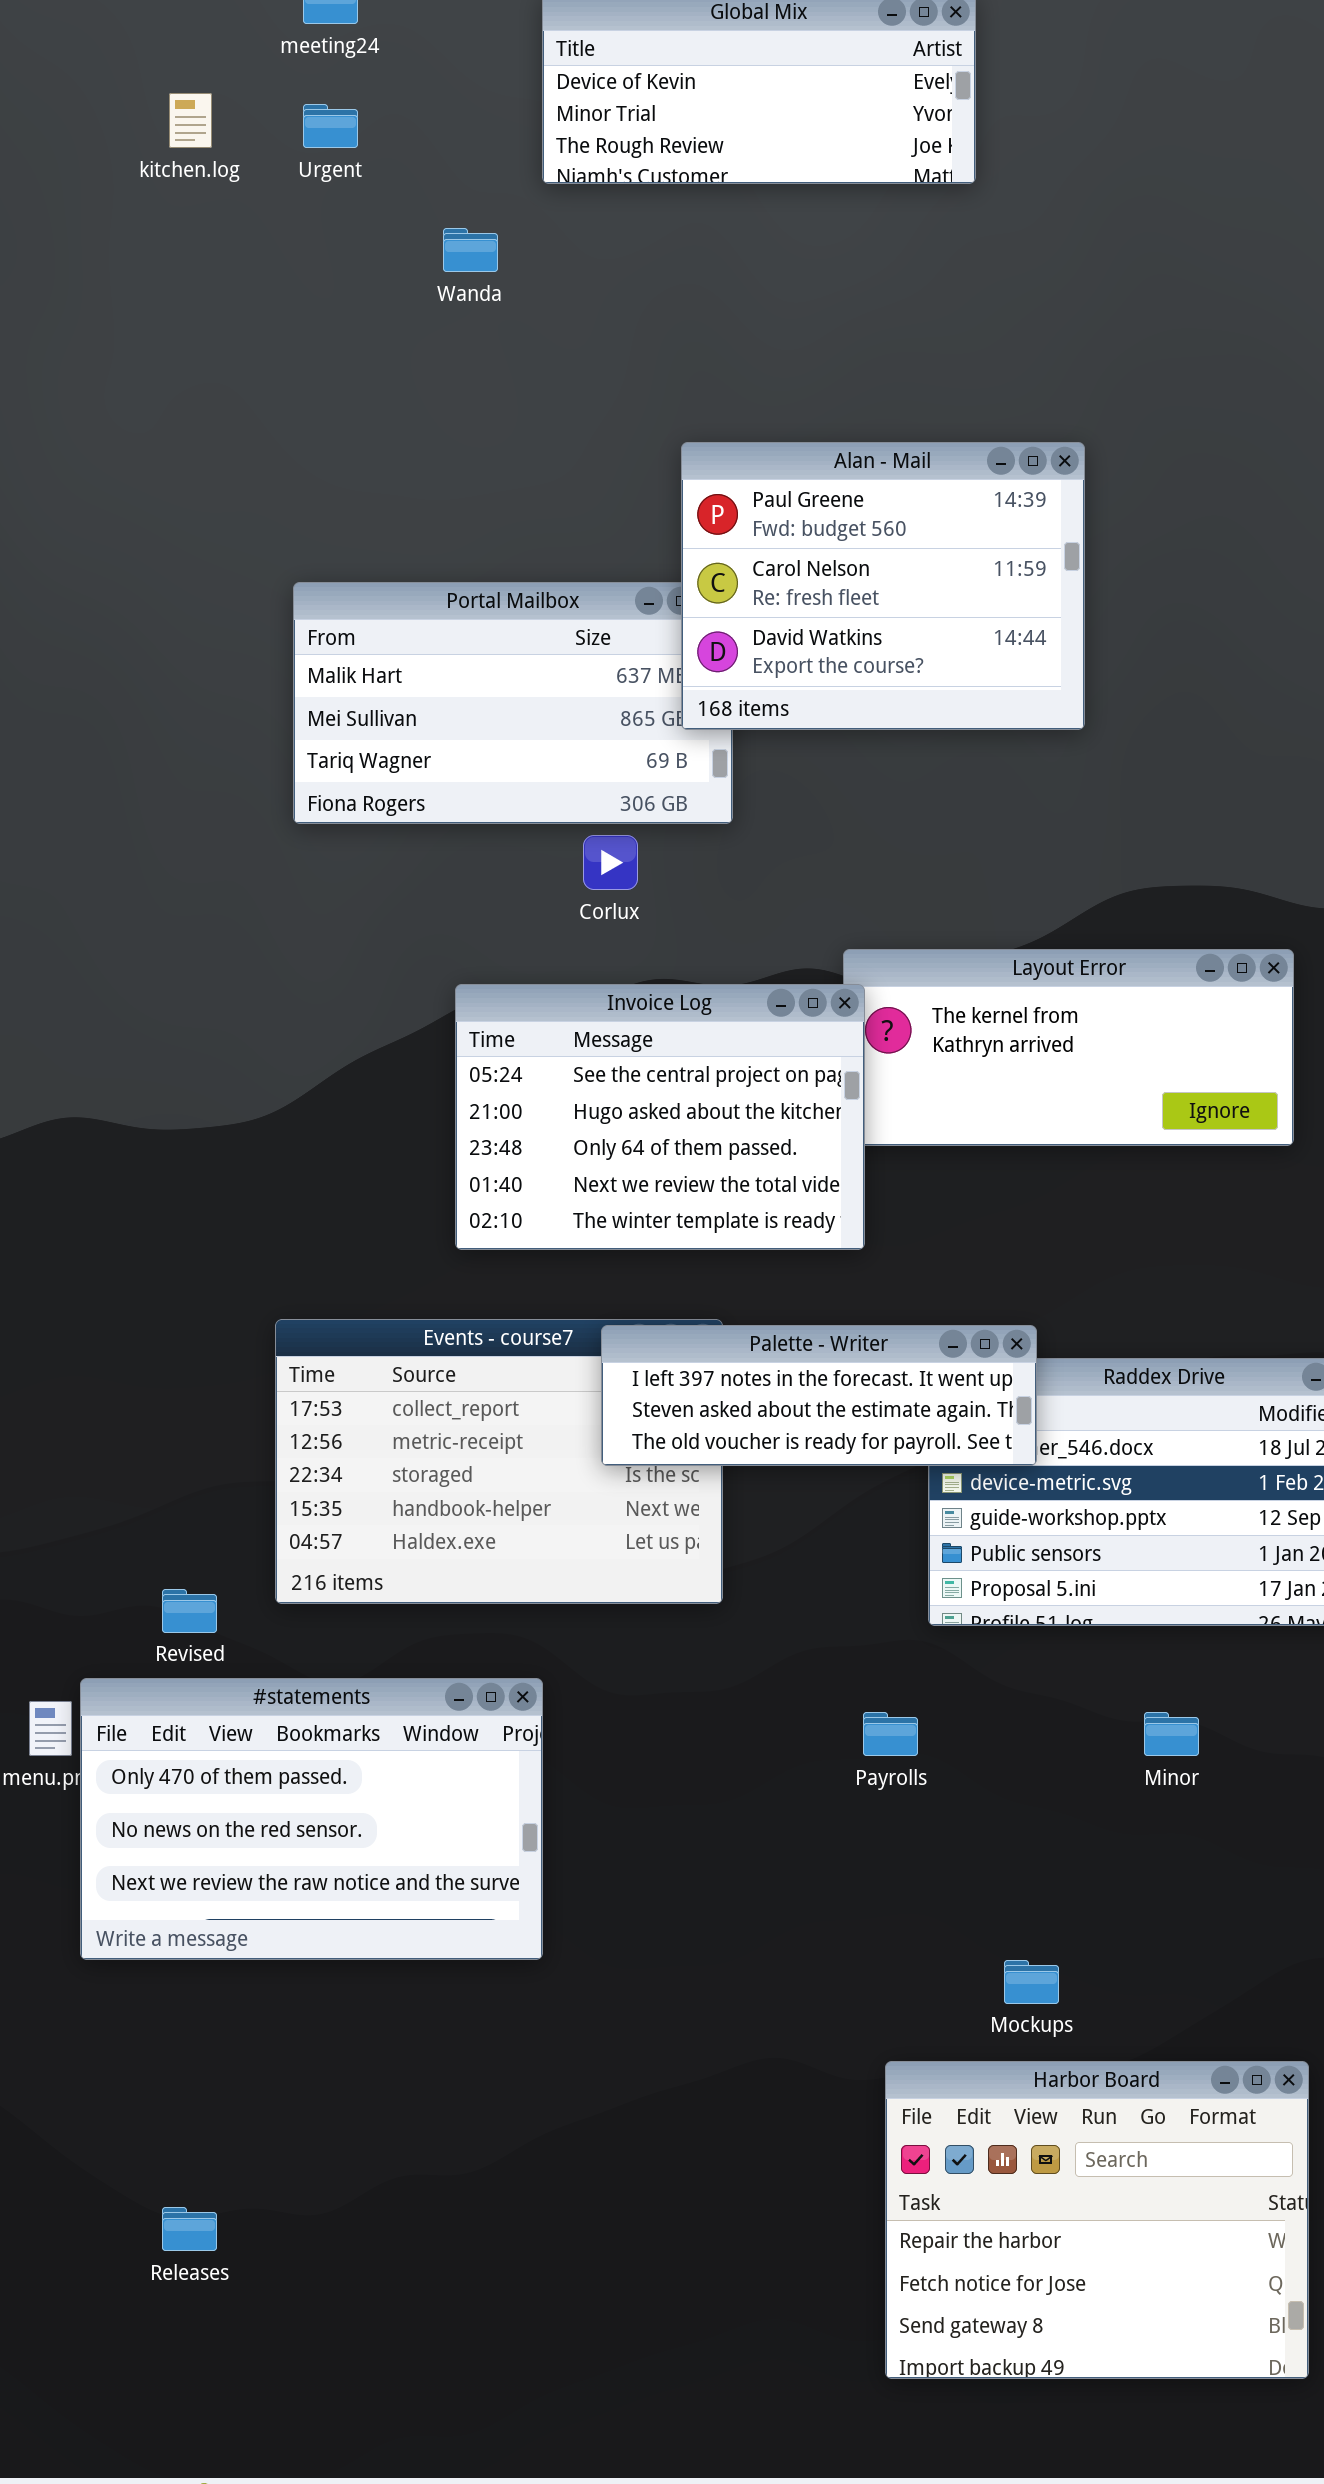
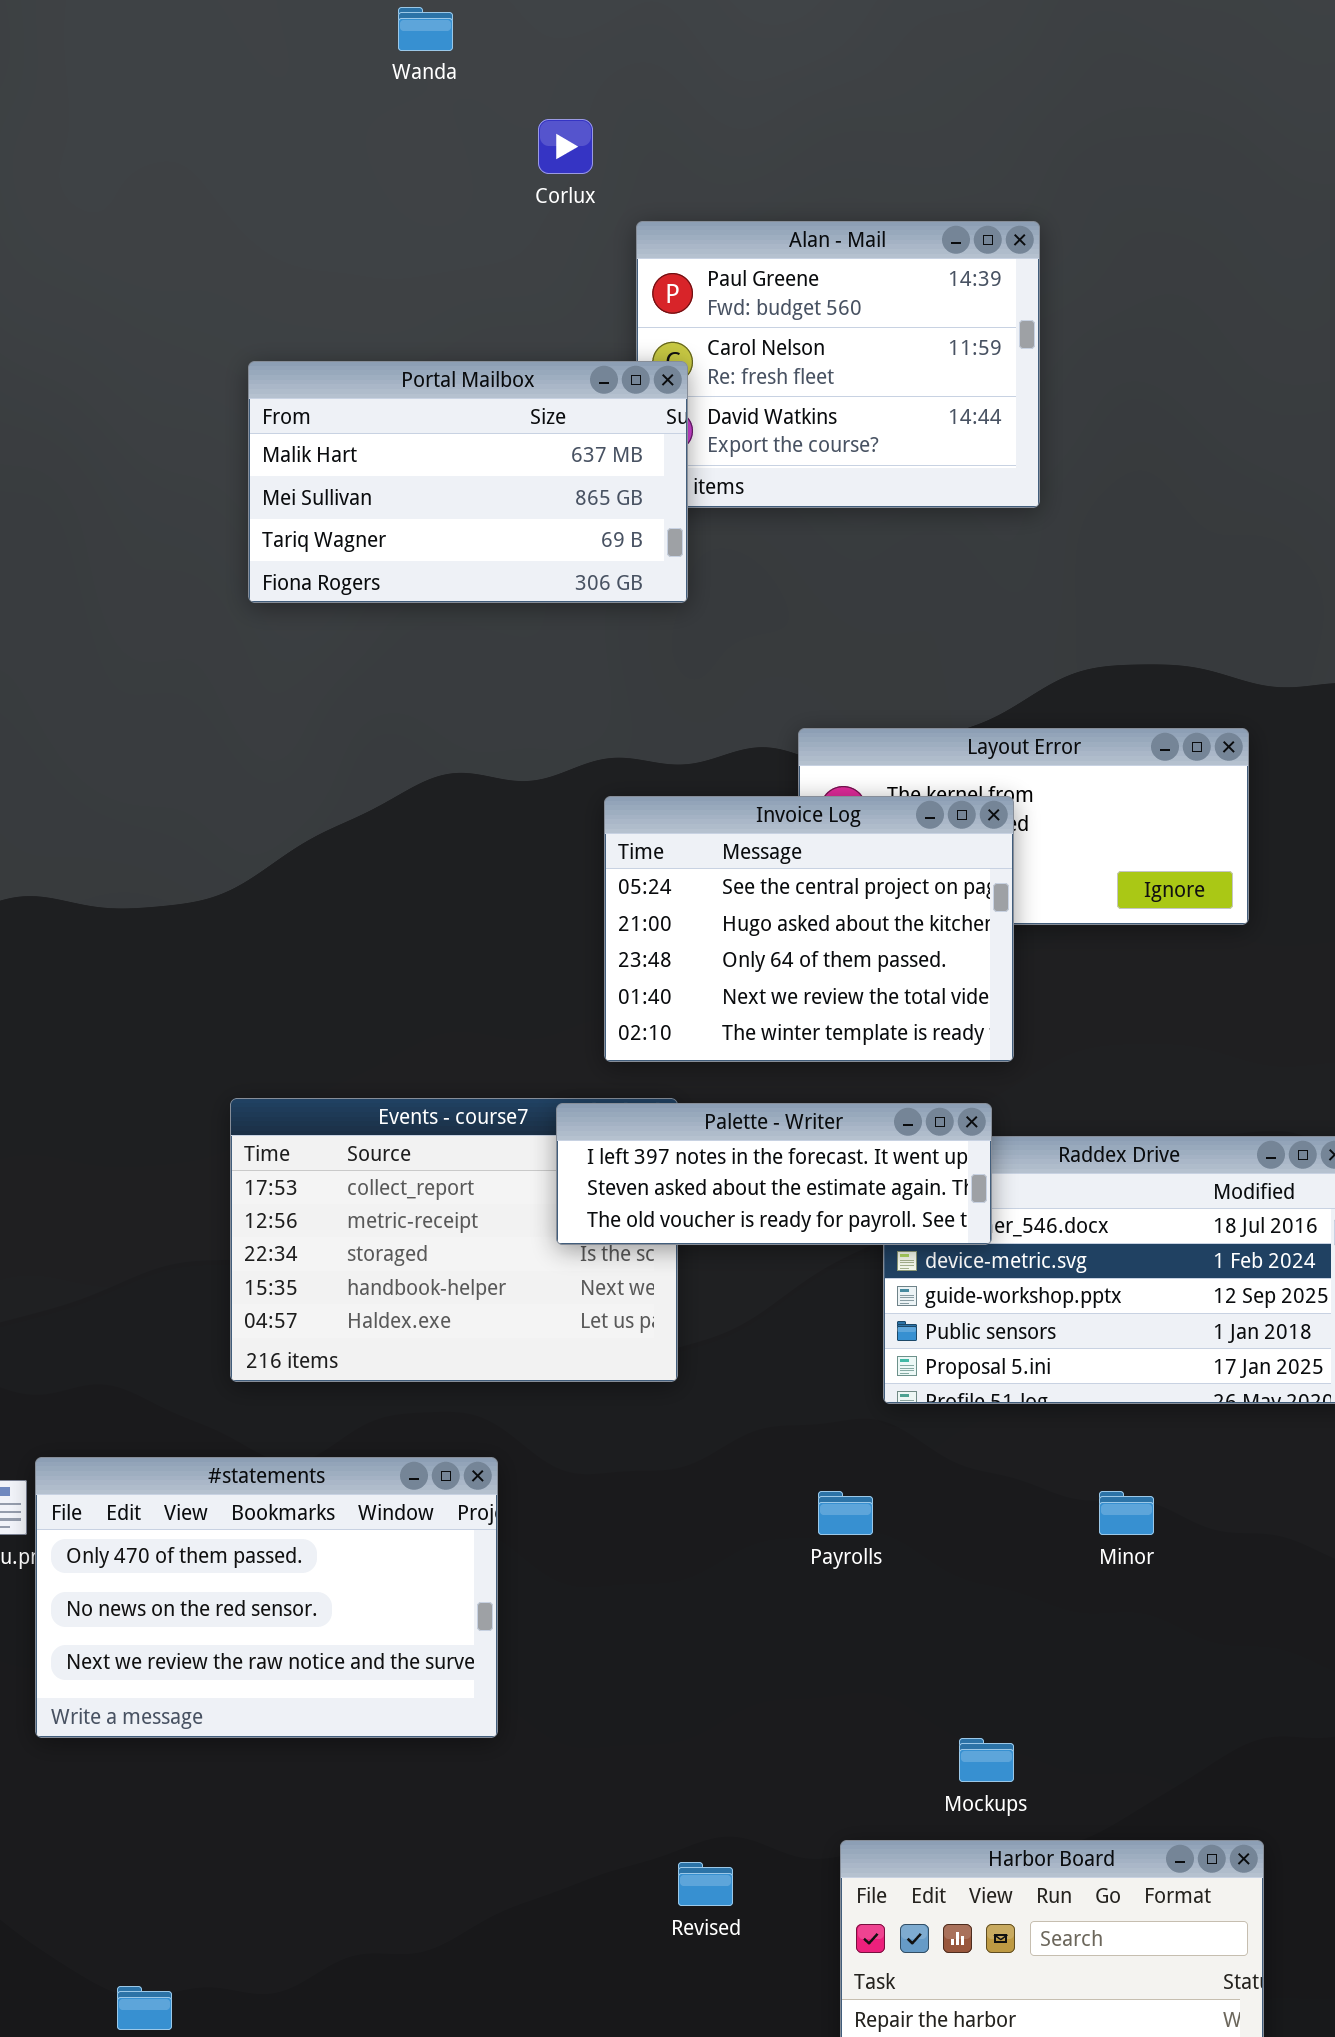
Portal Mailbox: [293,582,733,824] -> [248,361,688,603], raised
Corlux: [583,835,638,890] -> [538,119,593,174], moved
Invoice Log: [455,984,865,1250] -> [604,796,1014,1062], moved
Revised: [162,1589,217,1633] -> [678,1862,733,1906], moved

